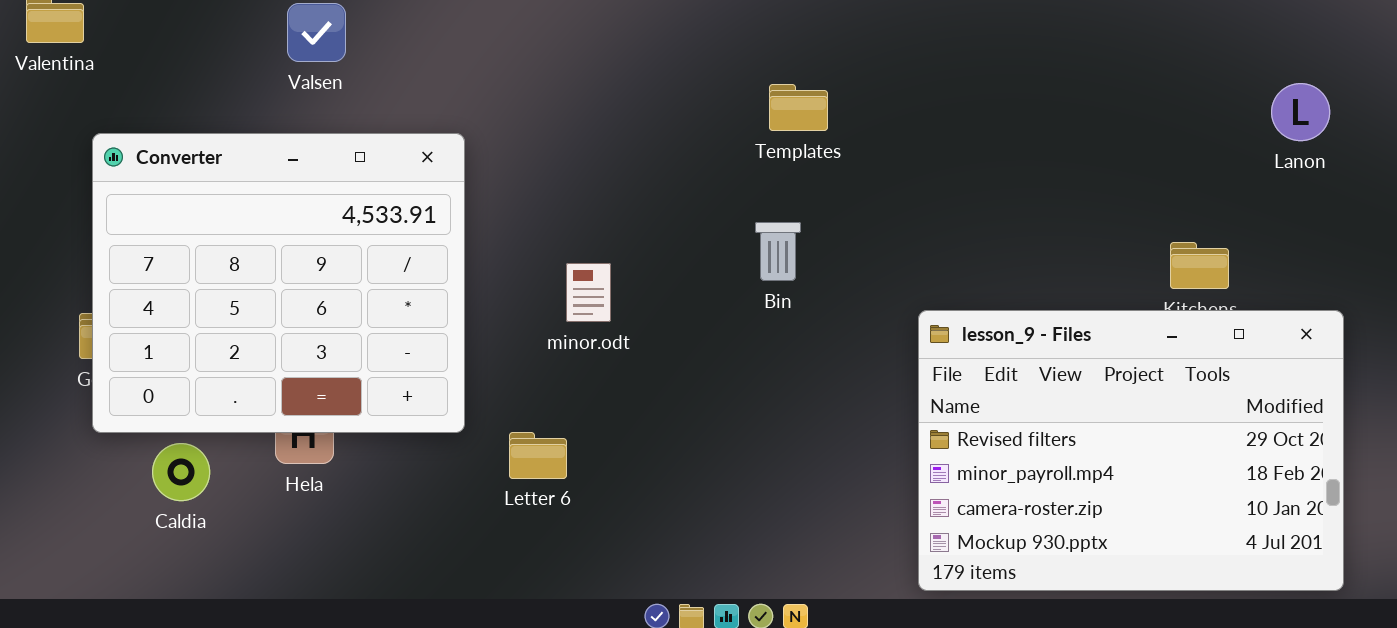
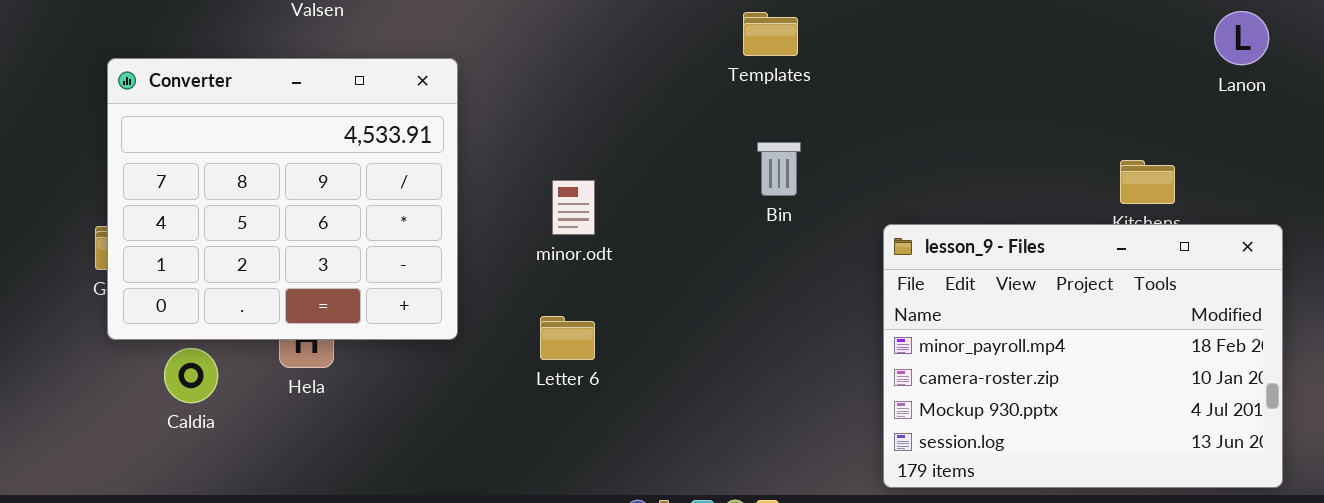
Bin: [755,222,801,281] -> [757,142,801,196], moved
lesson_9 - Files: [918,310,1344,591] -> [883,224,1283,488], scrolled down 1 row
Letter 6: [509,432,567,479] -> [540,316,595,360], moved

